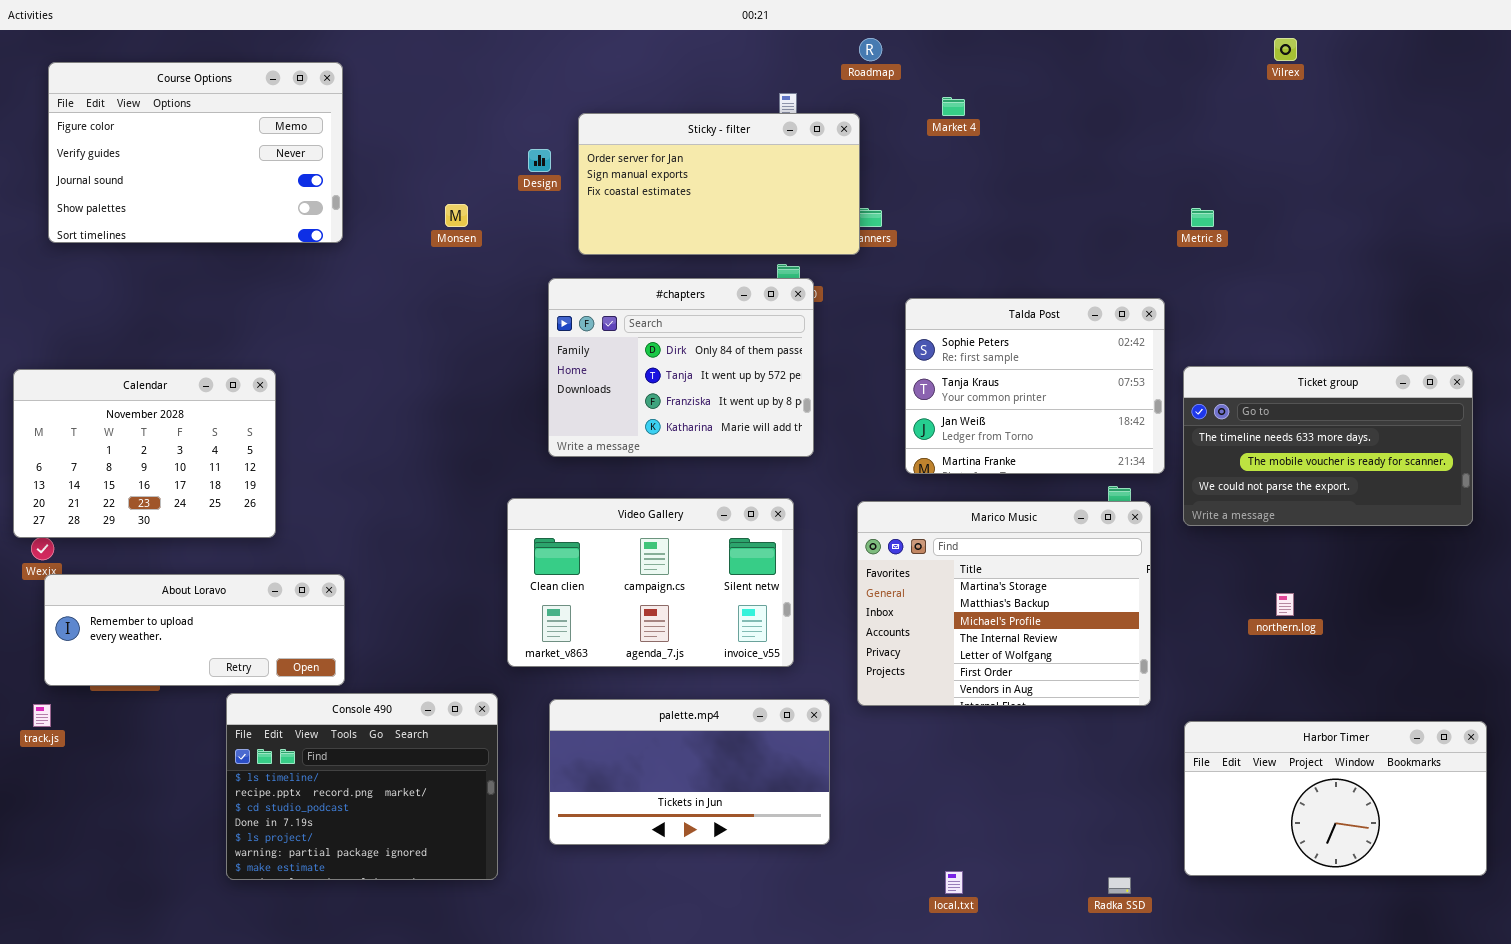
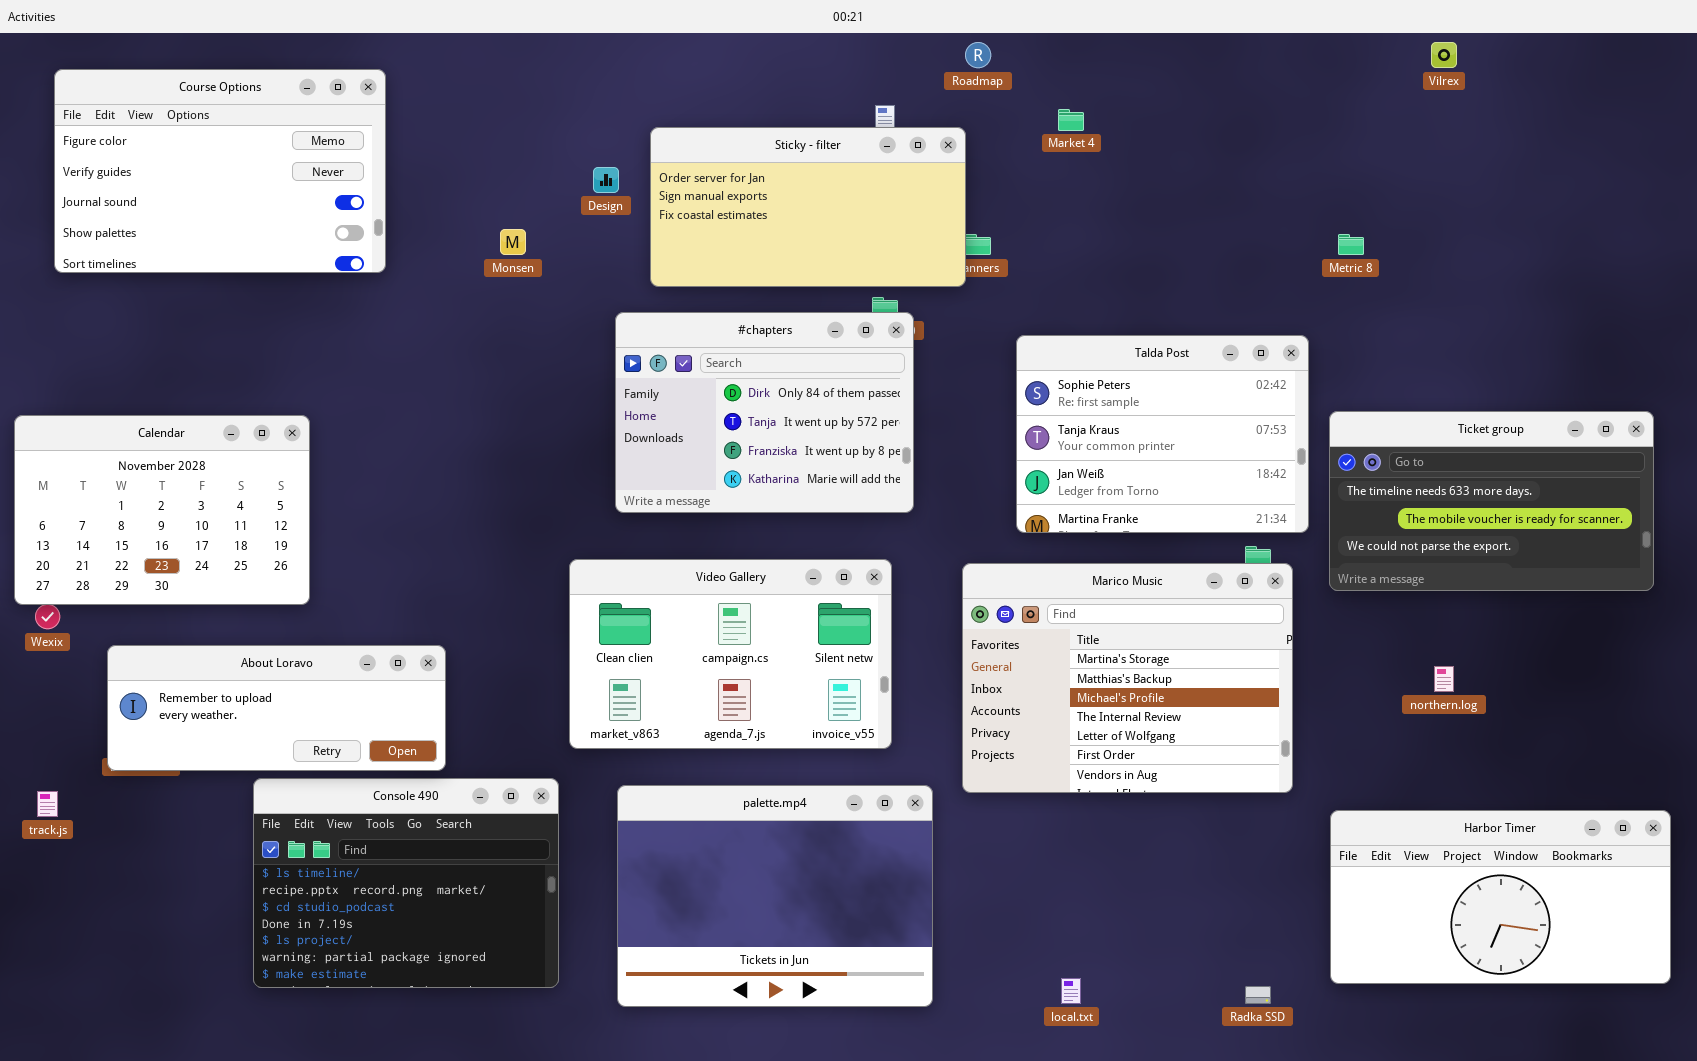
About Loravo: [44,574,345,686] -> [107,645,446,771], moved
palette.mp4: [549,699,830,845] -> [617,785,933,1007], resized

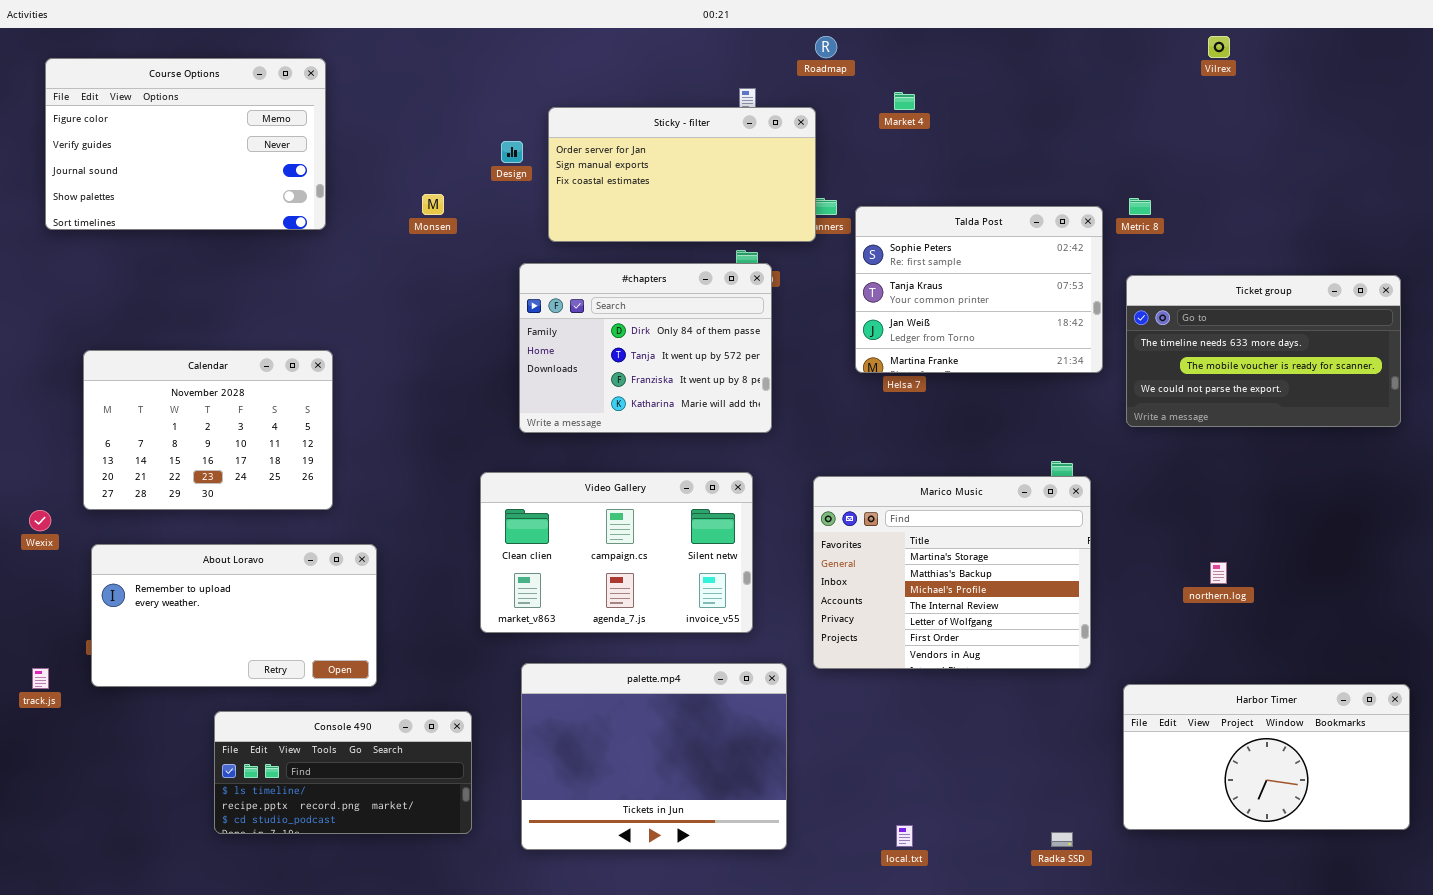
Talda Post: [1016,335,1309,533] -> [855,206,1103,373], moved
Ticket group: [1329,411,1654,591] -> [1126,275,1401,427], moved
Calendar: [14,415,310,605] -> [83,350,333,510], moved
About Loravo: [107,645,446,771] -> [91,544,377,687], resized
Console 490: [253,778,559,988] -> [214,711,472,834], resized

